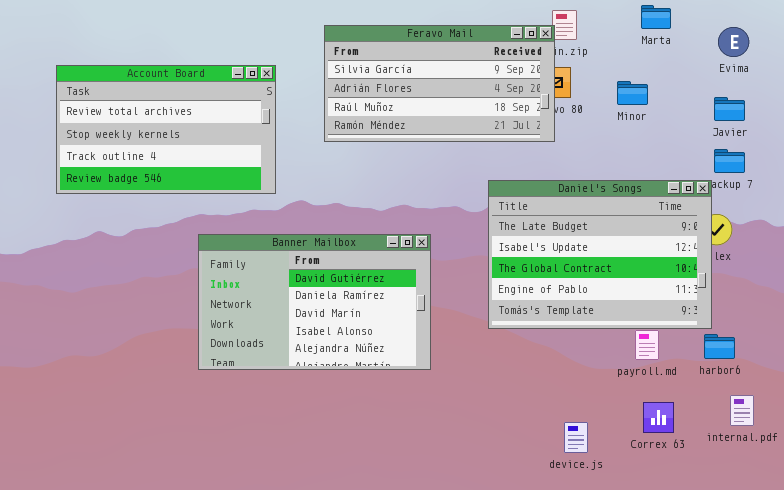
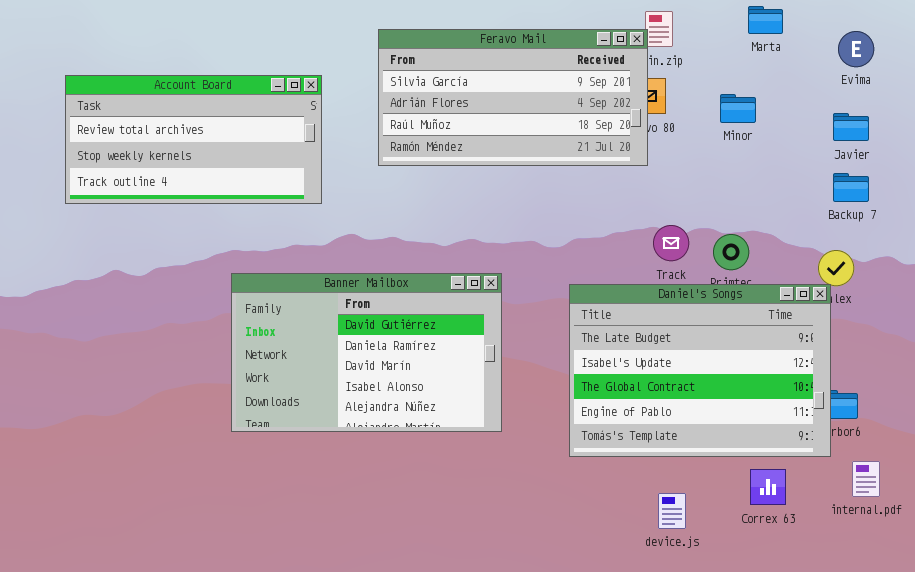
Account Board: [56,65,276,194] -> [65,75,322,204], resized
Daniel's Songs: [488,180,712,329] -> [569,284,831,457], moved

